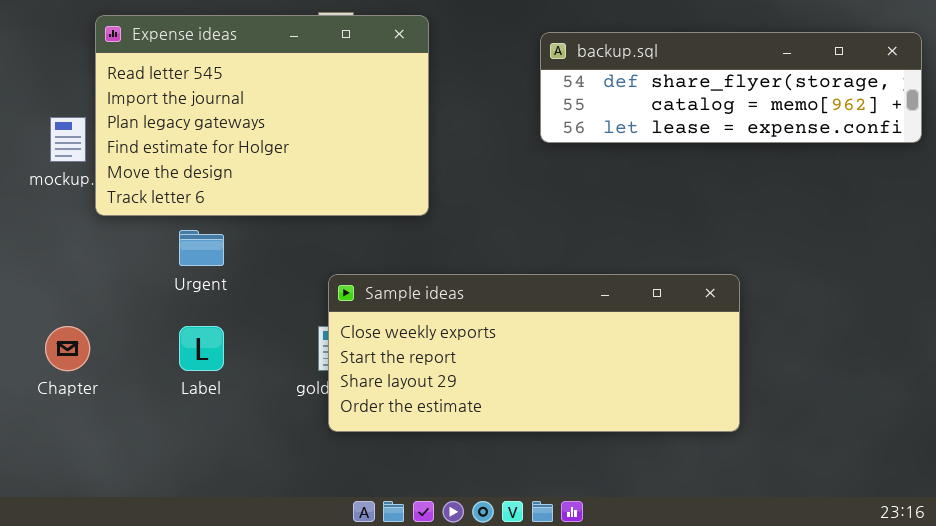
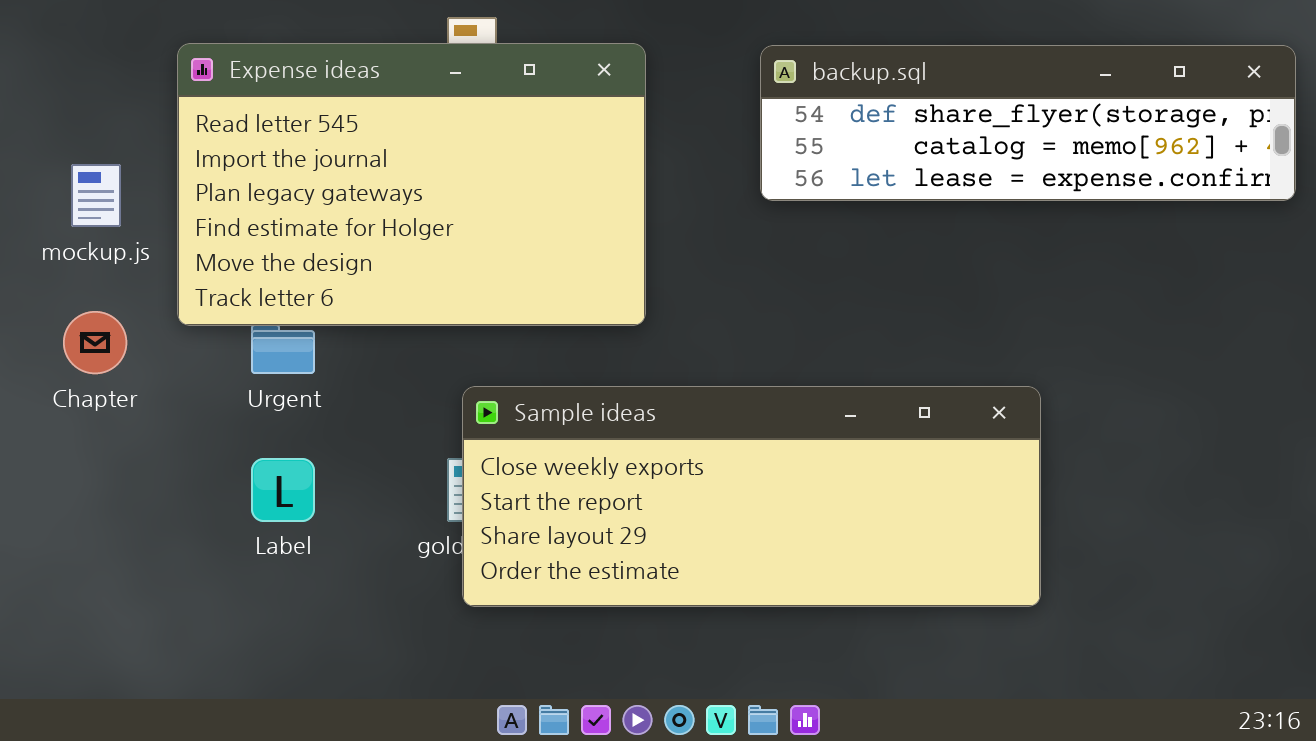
Expense ideas: [95,15,429,216] -> [177,43,646,326], moved
Chapter: [45,326,90,371] -> [63,311,127,374], moved

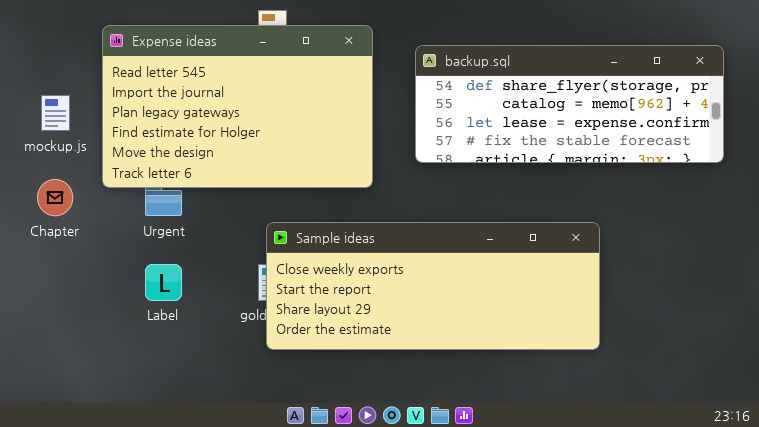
backup.sql: [760,45,1296,201] -> [415,45,724,163], moved, resized

